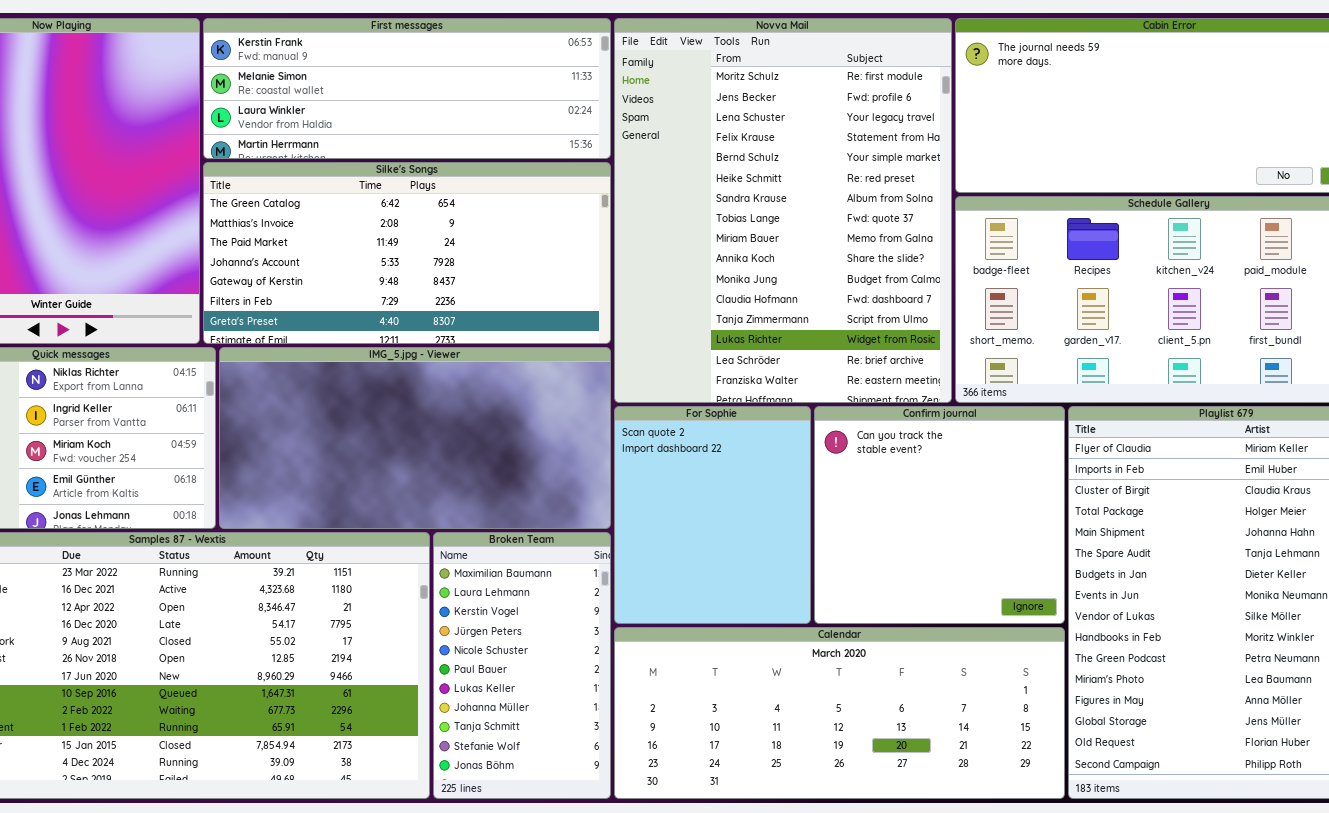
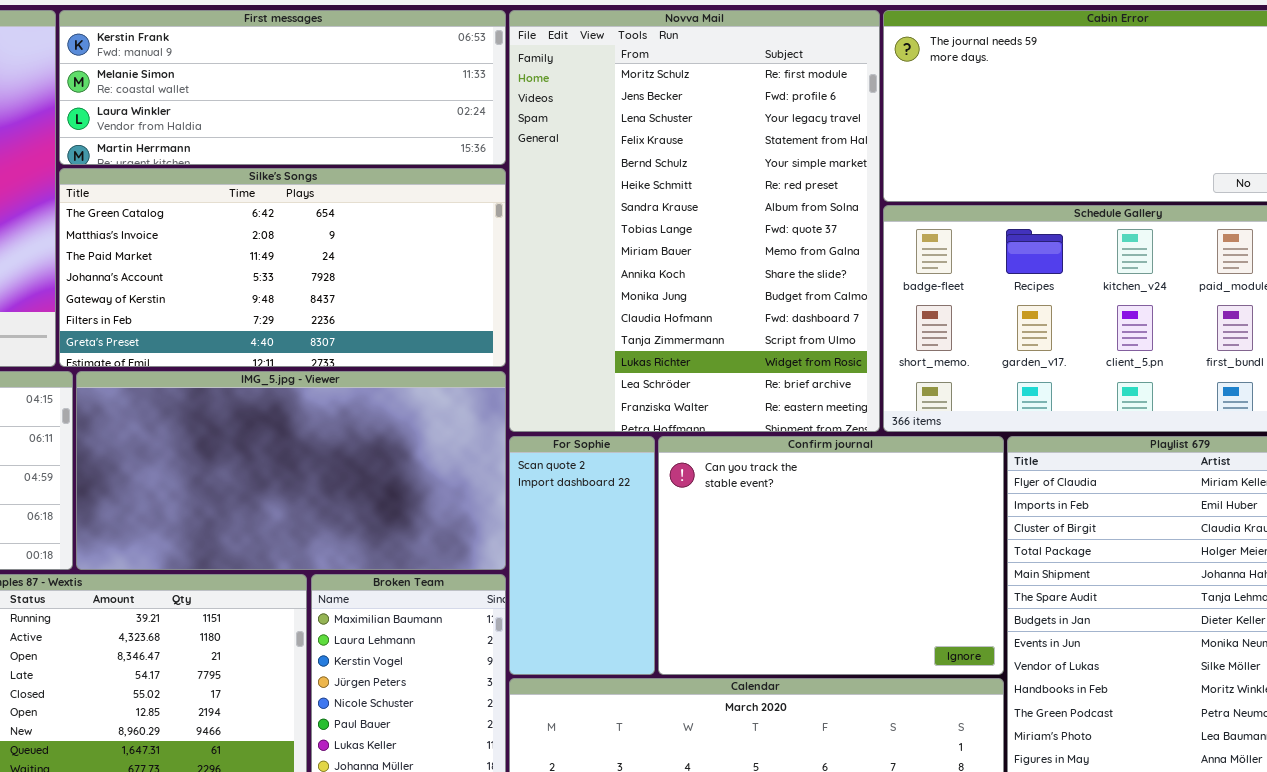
For Sophie: [614,406,811,624] -> [509,436,655,675], resized
Confirm journal: [814,406,1065,624] -> [658,436,1004,675], resized

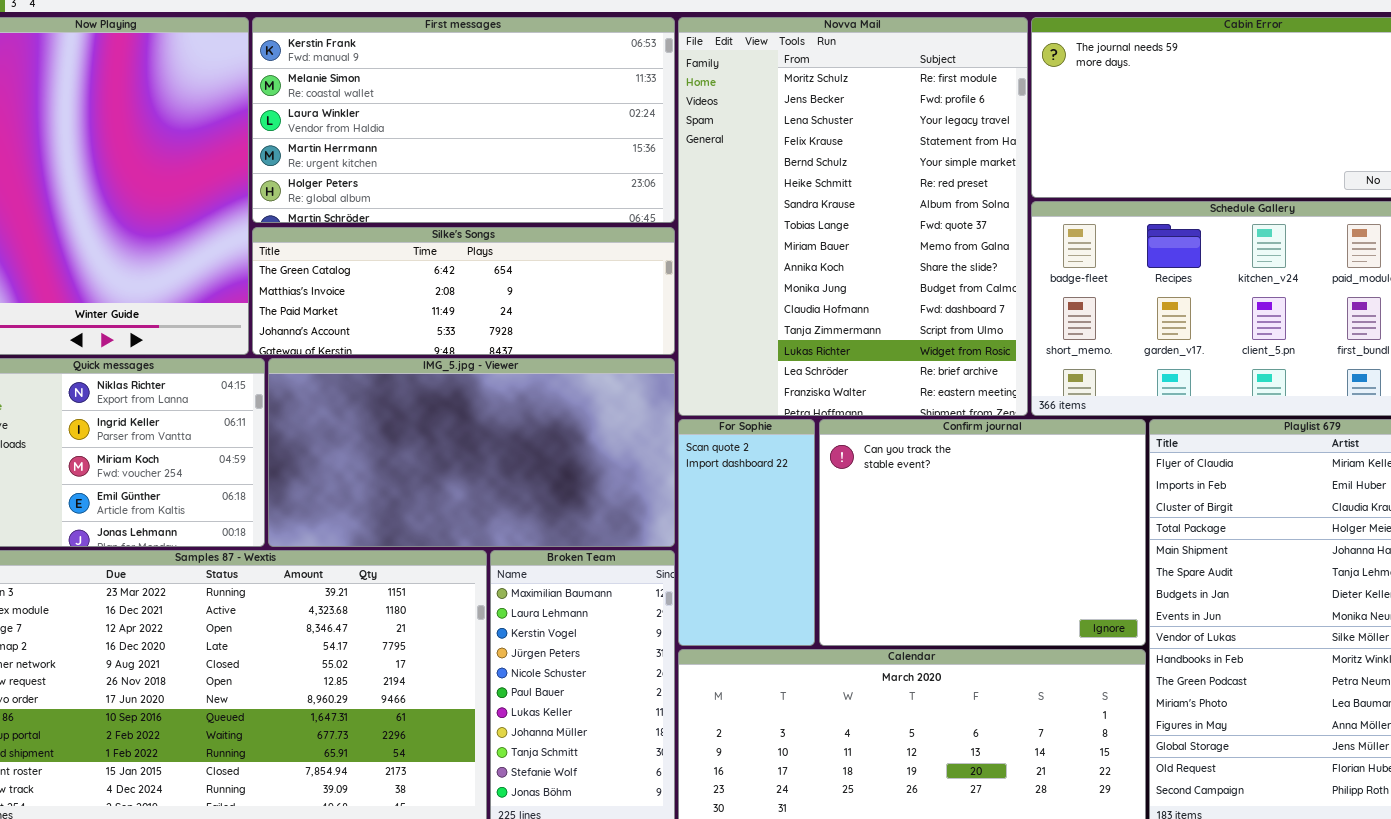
First messages: [59,10,506,165] -> [252,17,675,223], resized
Silke's Songs: [59,168,506,367] -> [252,227,675,355], resized

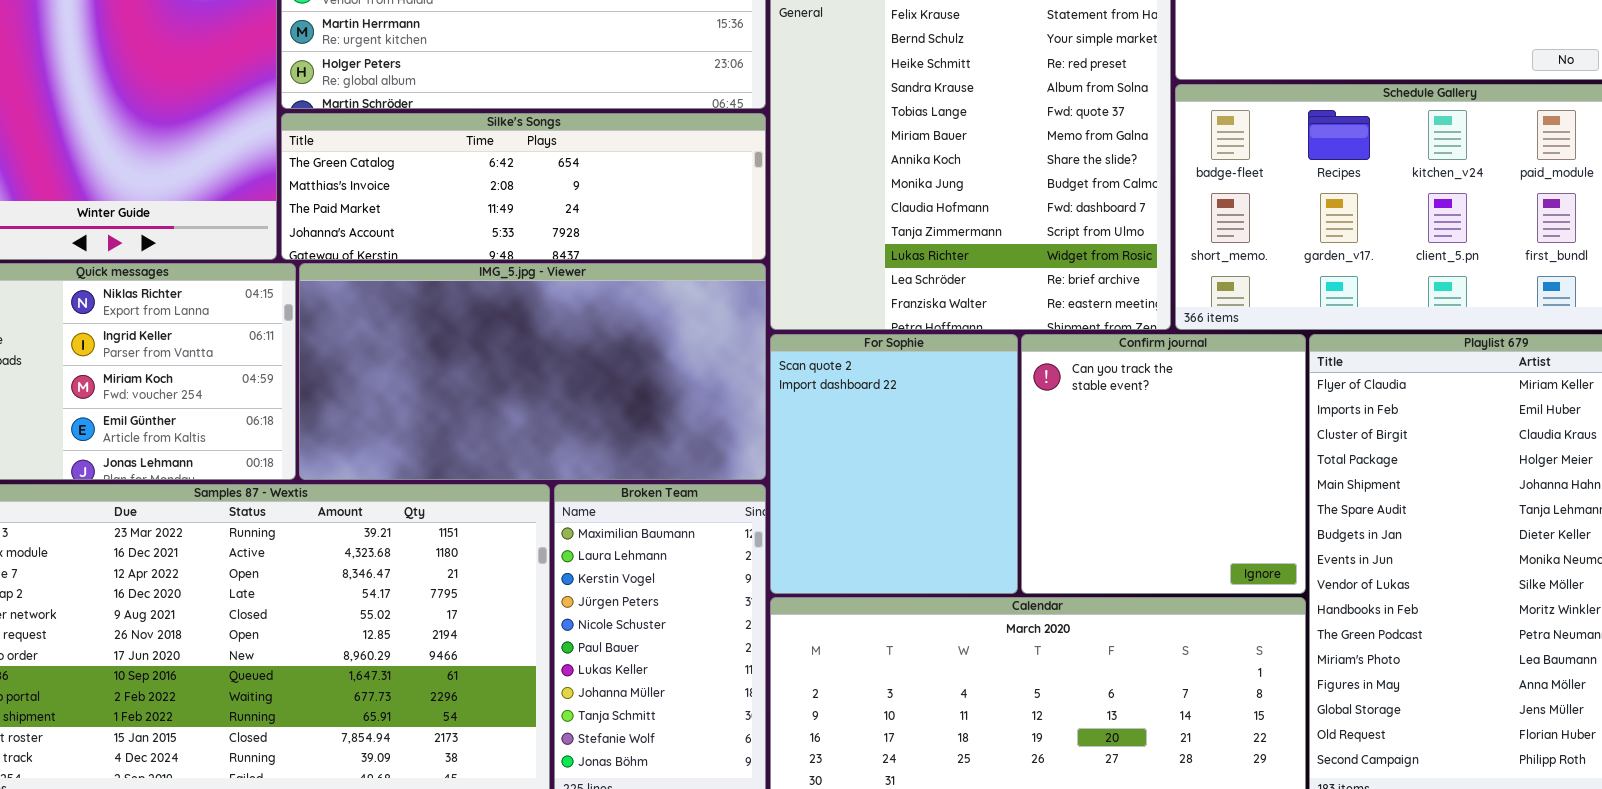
For Sophie: [678,419,815,646] -> [770,334,1018,594], resized
Confirm journal: [819,419,1146,646] -> [1021,334,1306,594], resized

